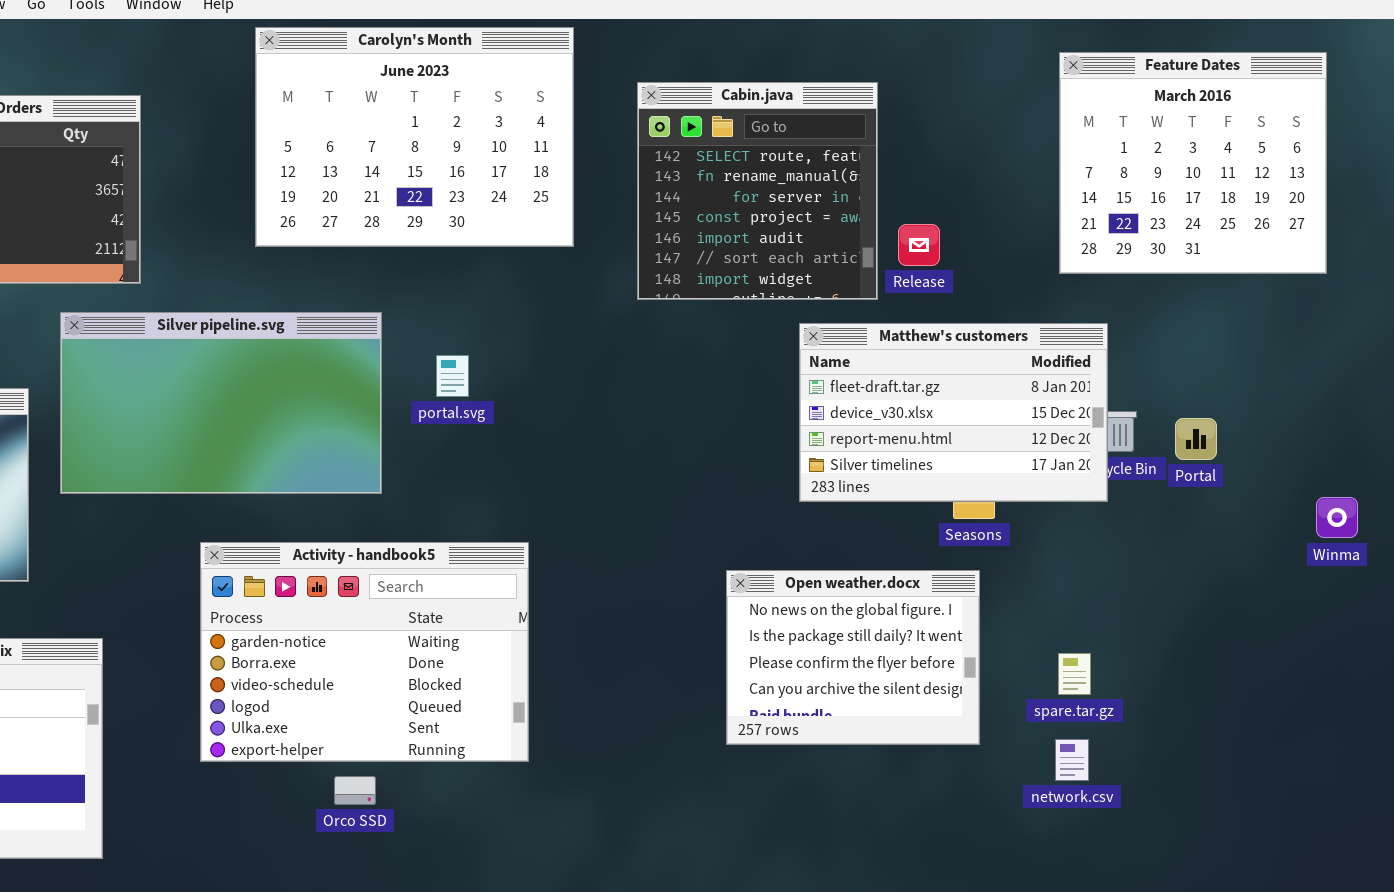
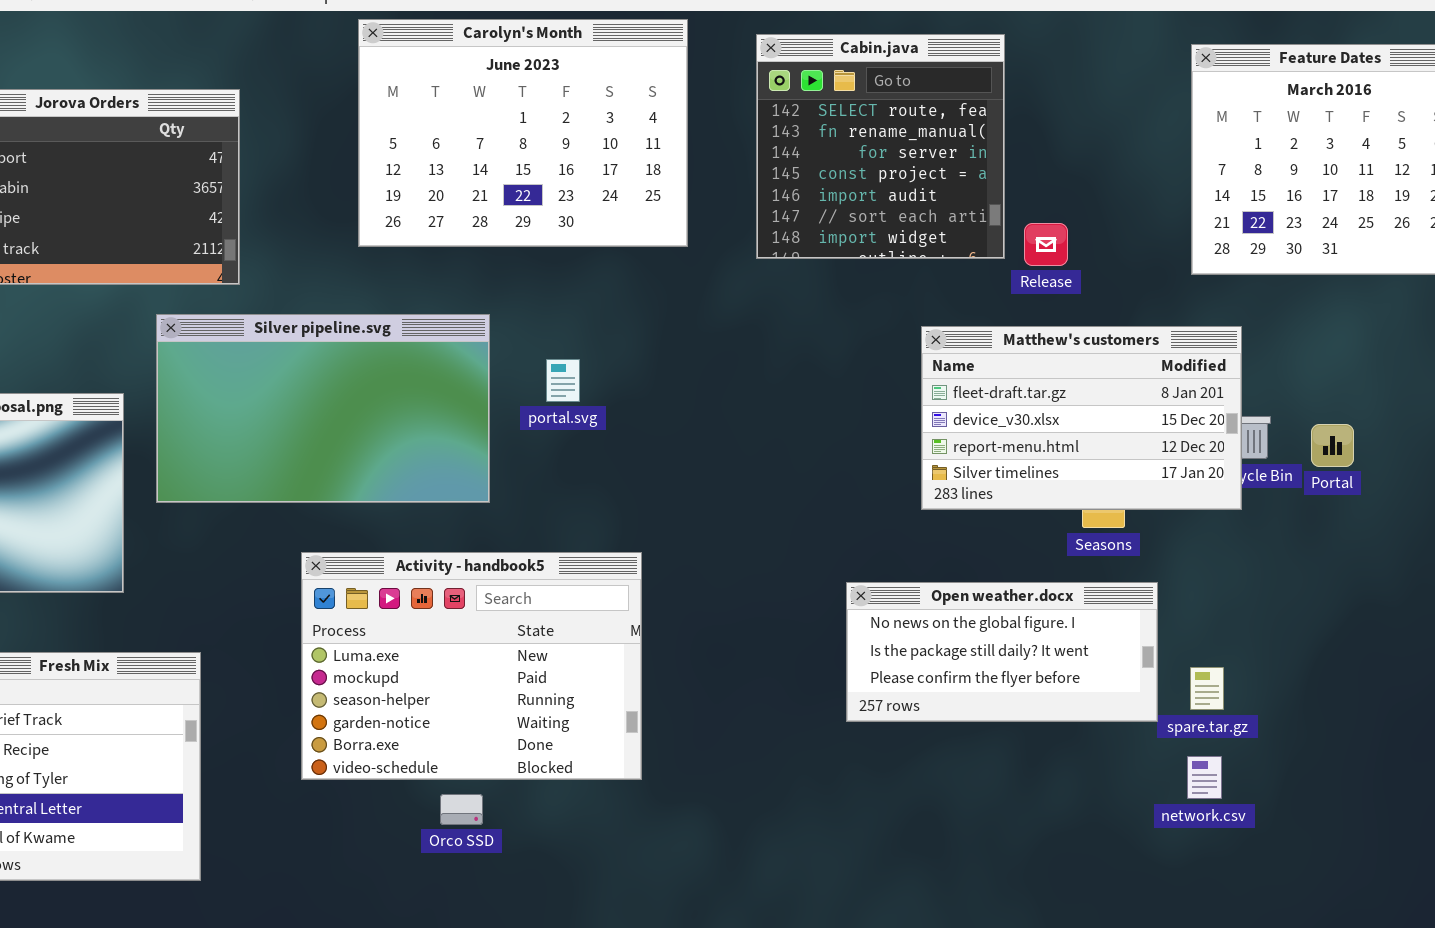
Cabin.java: [637,82,878,300] -> [756,34,1005,259], moved
Activity - handbook5: [200,542,529,762] -> [301,552,642,780], scrolled up 3 rows
Open weather.docx: [726,570,980,745] -> [846,582,1158,722], resized

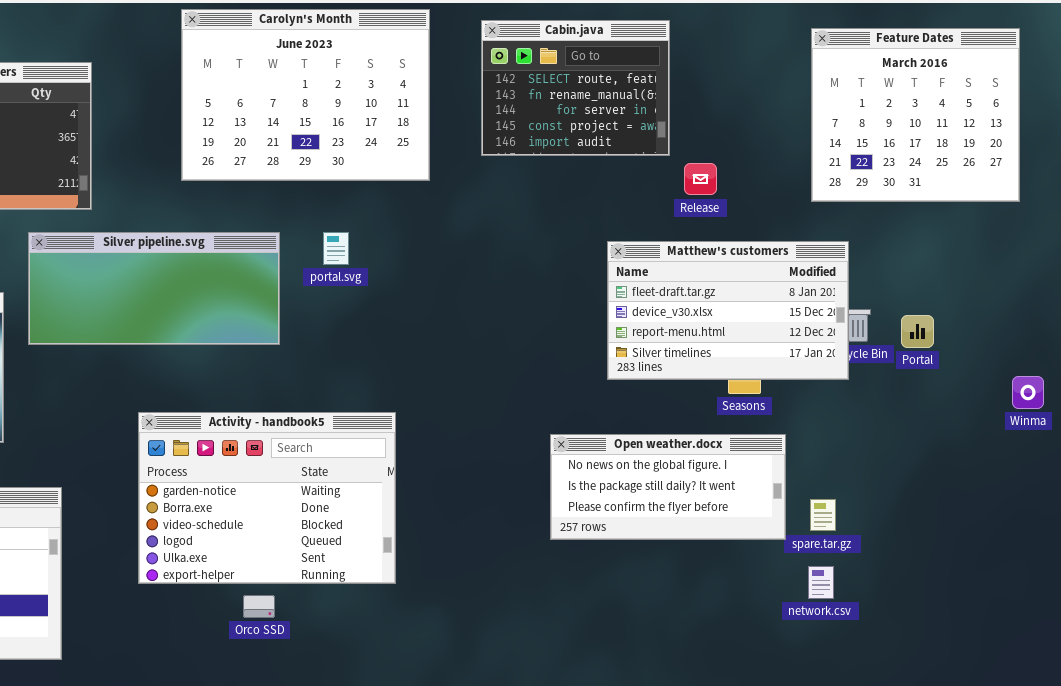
Cabin.java: [756,34,1005,259] -> [481,20,670,156], resized
Silver pipeline.svg: [156,314,490,503] -> [28,232,280,345], resized
portal.svg: [546,359,580,402] -> [323,232,349,265], moved
Activity - handbook5: [301,552,642,780] -> [138,412,396,584], scrolled down 3 rows

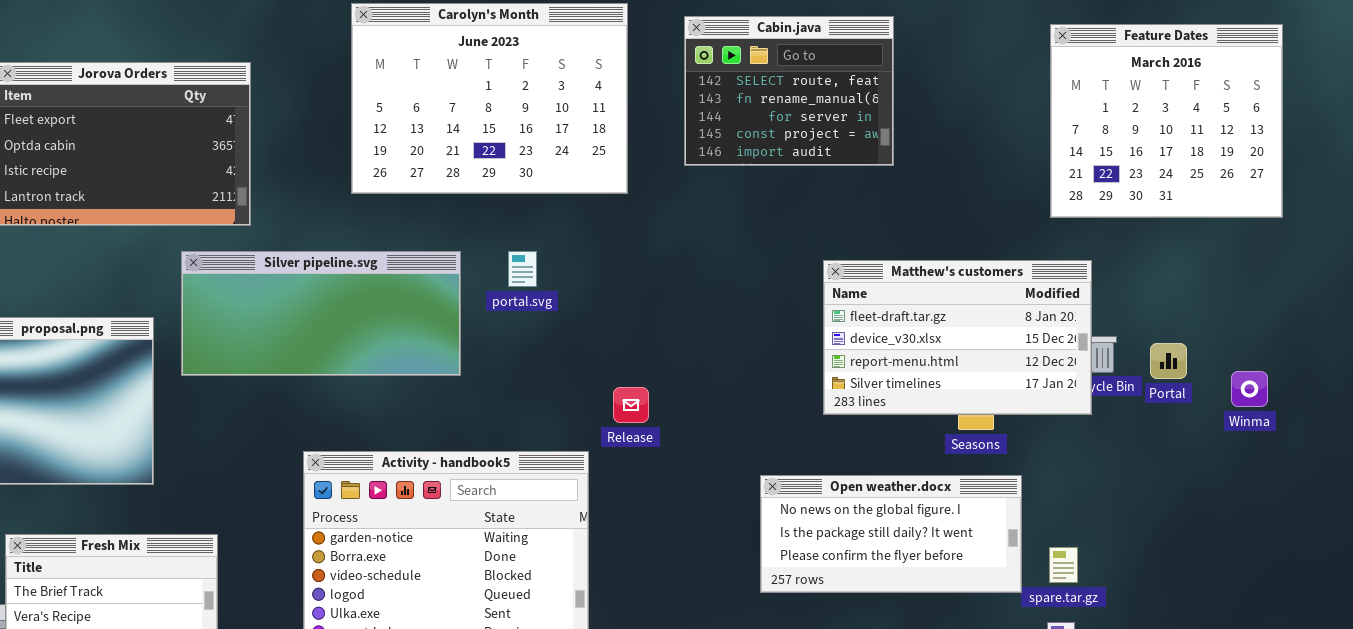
Release: [684,163,717,195] -> [613,387,649,423], moved
Winma: [1012,376,1044,409] -> [1231,371,1268,407], moved

